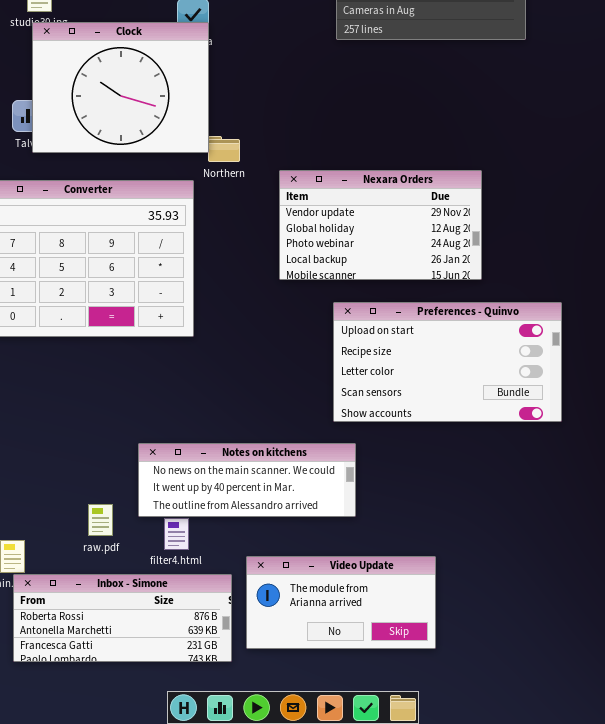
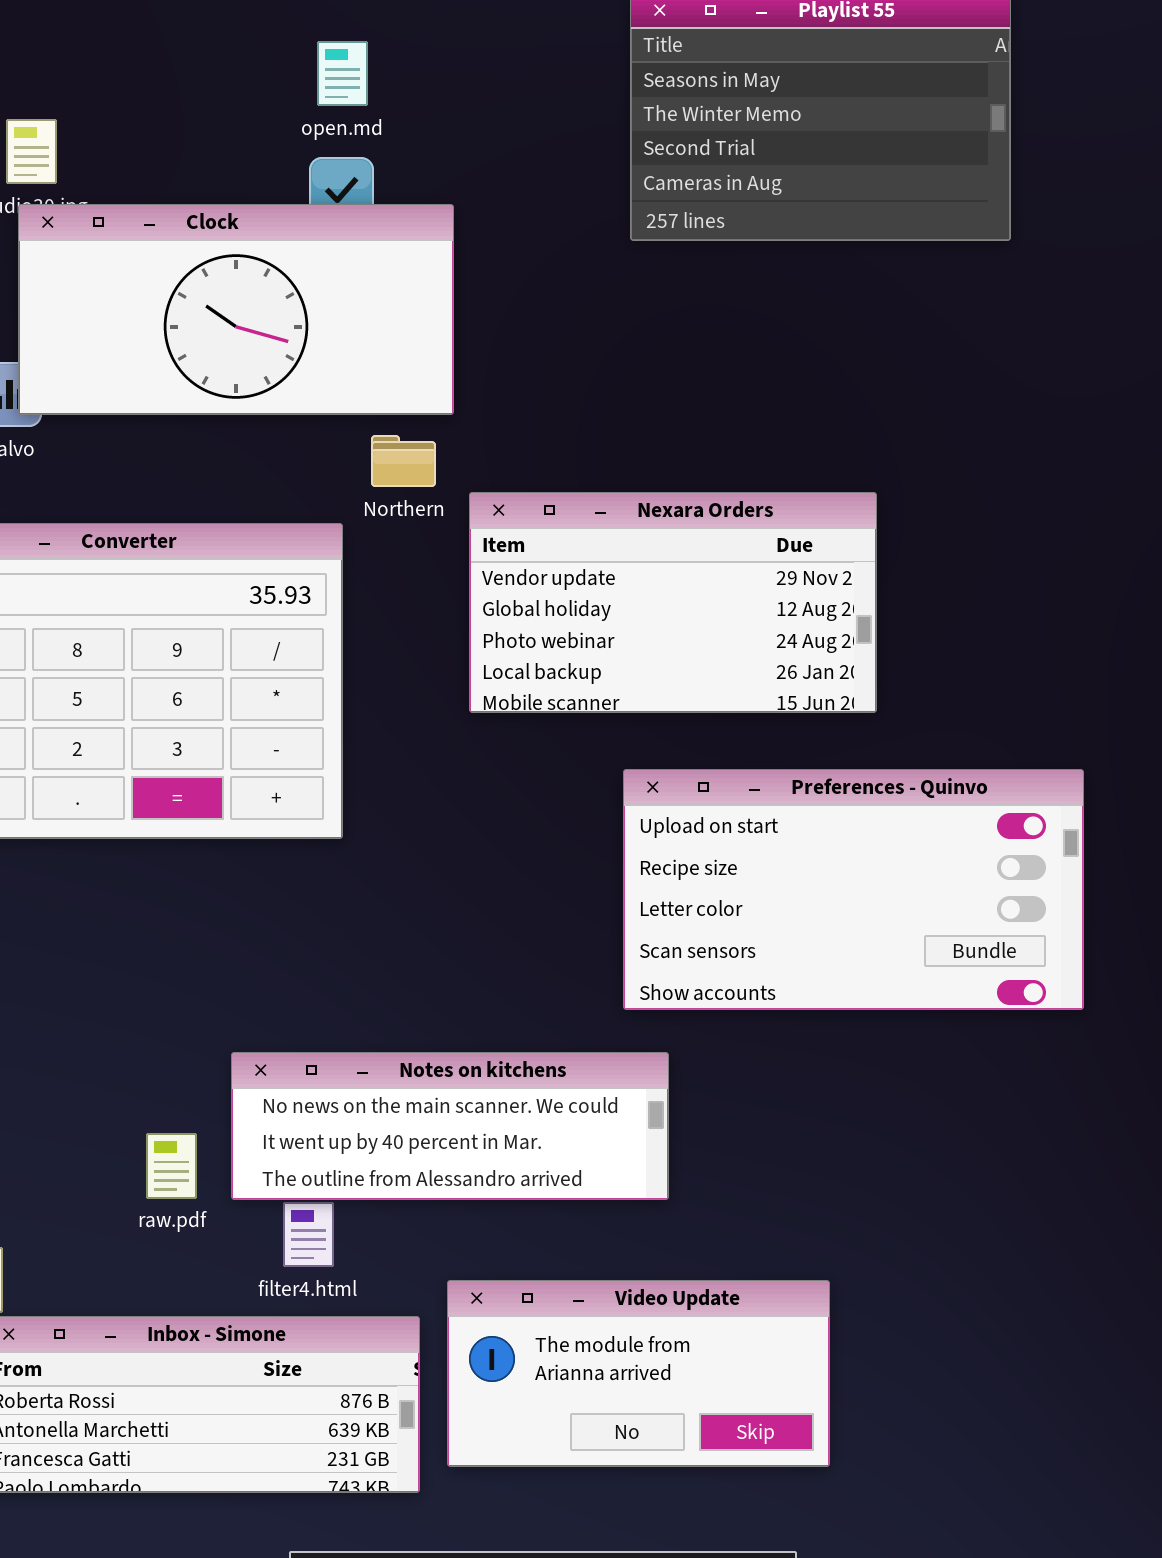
Clock: [32,22,209,153] -> [18,204,454,415], resized
Nexara Orders: [279,170,482,280] -> [469,492,877,713], moved
raw.pdf: [88,504,113,536] -> [146,1133,197,1199], moved

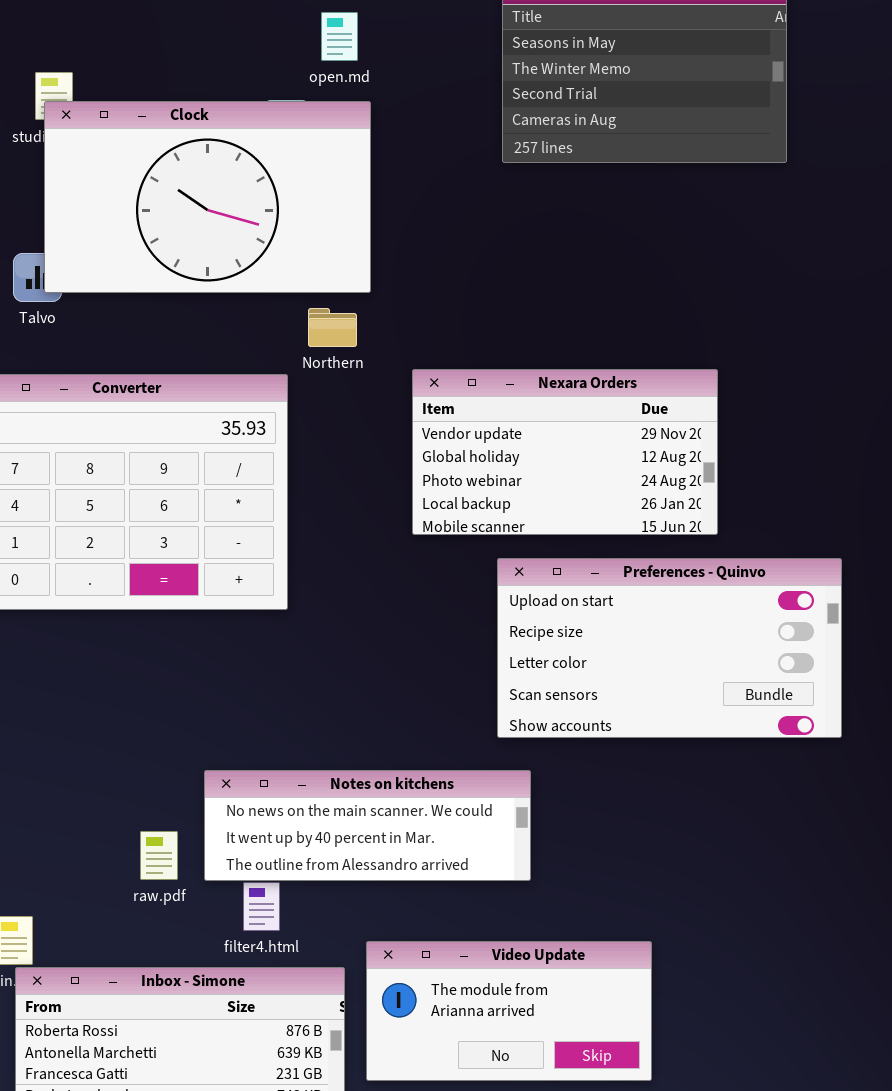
open.md: [317,41,368,106] -> [321,12,358,61], moved
Clock: [18,204,454,415] -> [44,101,371,293], resized
Nexara Orders: [469,492,877,713] -> [412,369,718,535], moved

